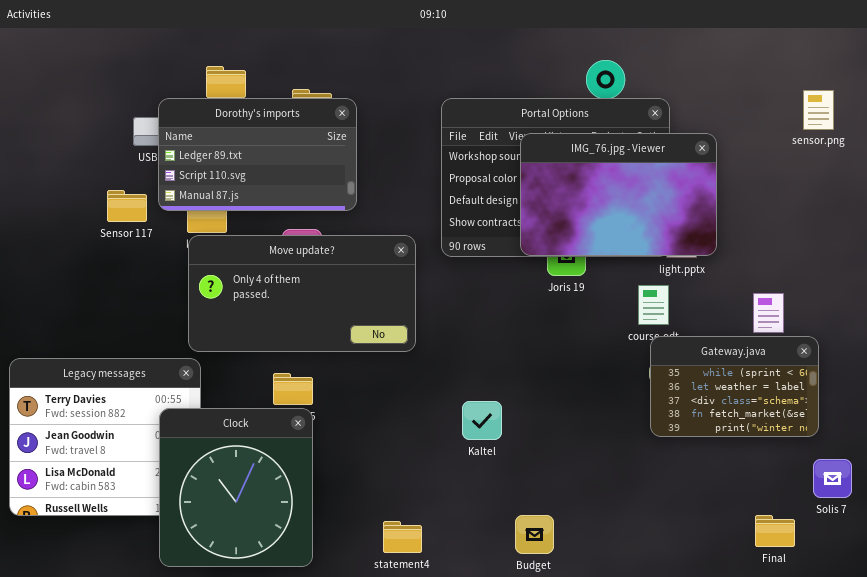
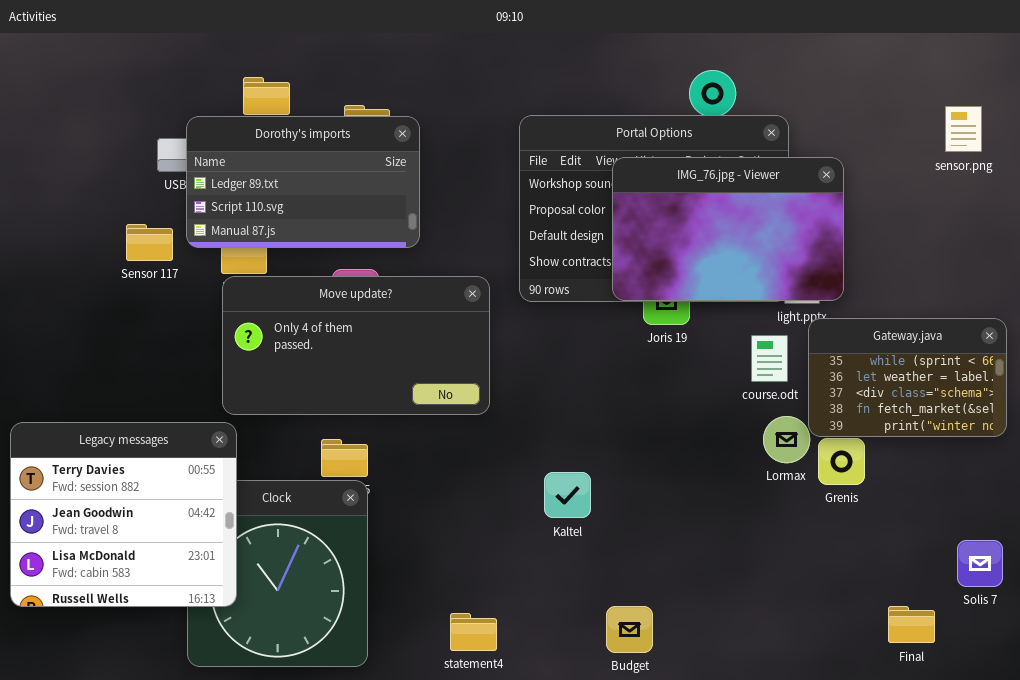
Gateway.java: [650,336,819,437] -> [808,318,1007,437], moved
Legacy messages: [9,358,201,516] -> [10,422,237,607], raised

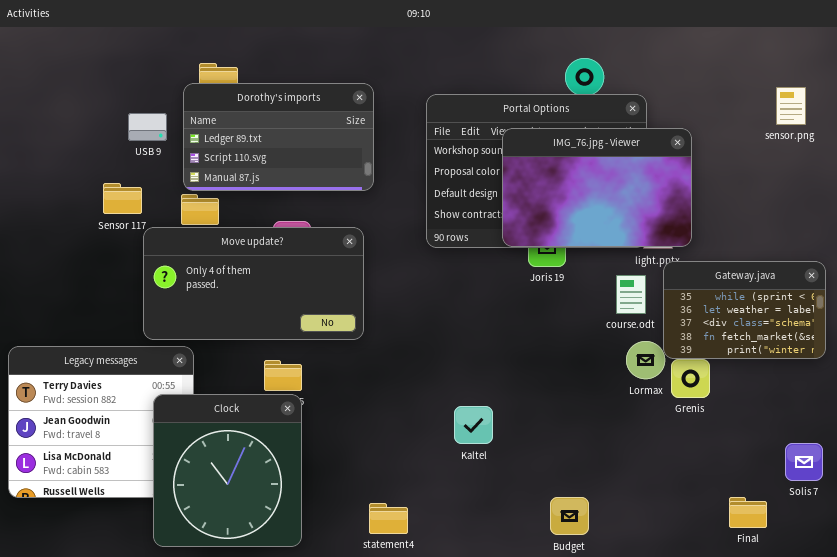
Dorothy's imports: [186,116,420,248] -> [183,83,374,191], moved
Move update?: [222,276,490,415] -> [143,227,364,340], moved
Kaltel: [544,472,591,518] -> [454,406,493,444], moved
Clock: [187,480,368,667] -> [153,394,302,547], raised
Budget: [606,606,653,653] -> [550,497,589,535], moved

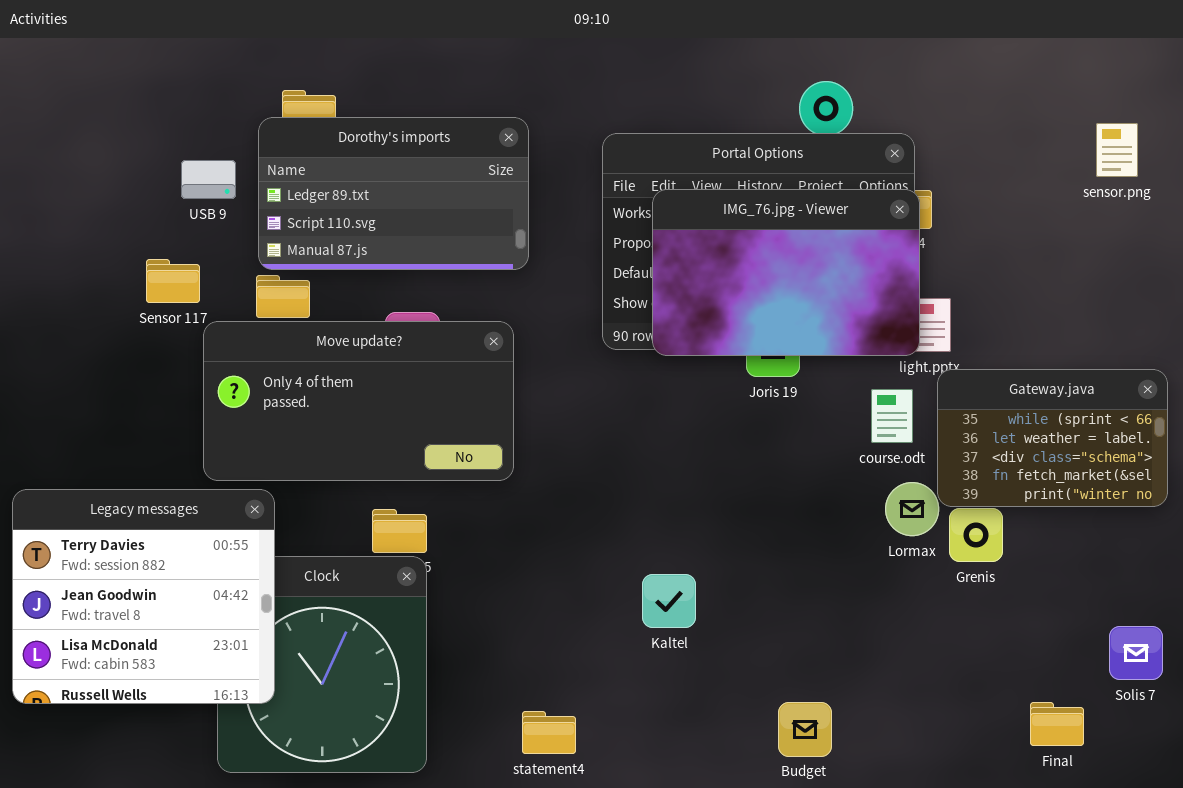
IMG_76.jpg - Viewer: [502,128,692,247] -> [652,189,920,356], moved
Legacy messages: [8,346,194,498] -> [12,489,275,704], raised

